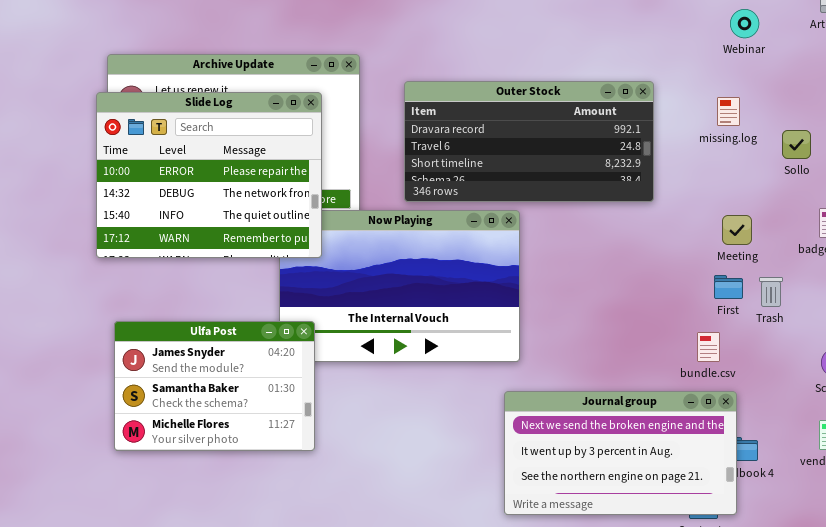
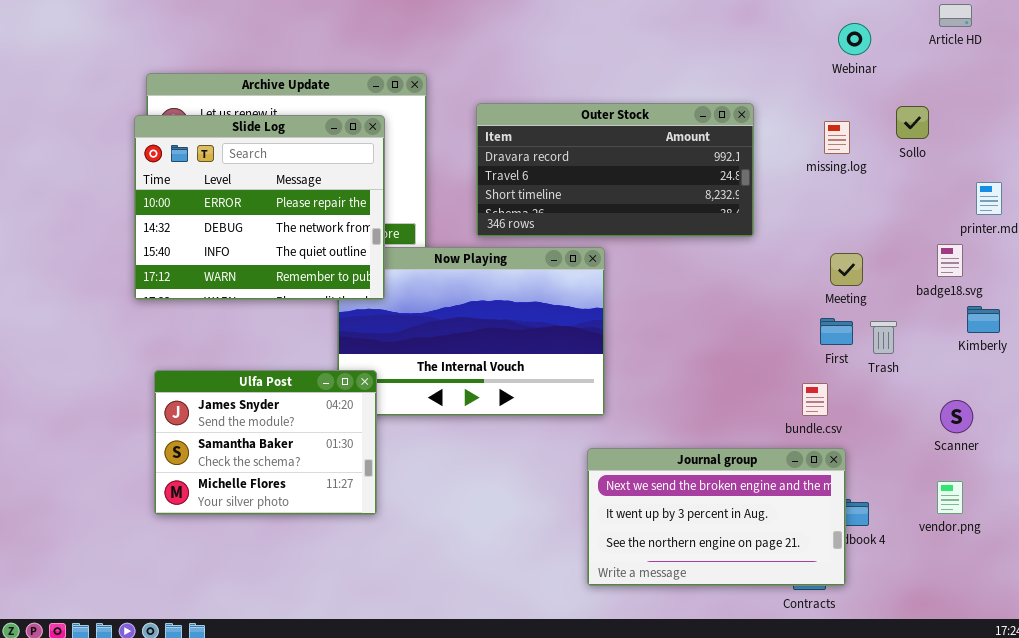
Sollo: [782,130,811,159] -> [896,106,929,139], moved

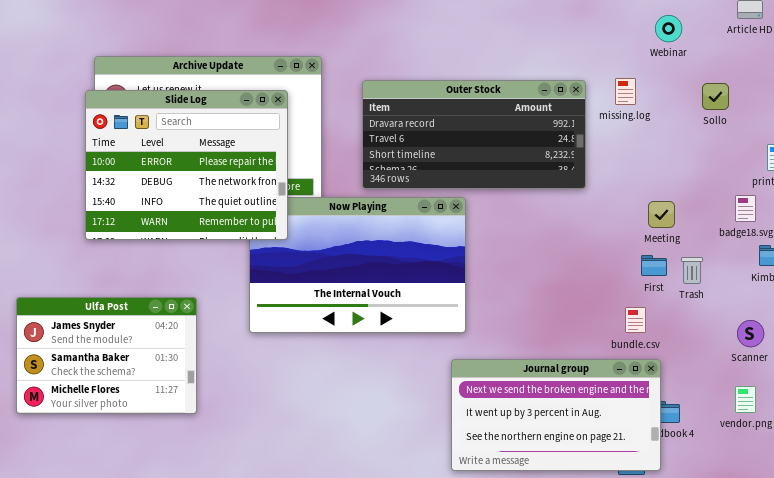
missing.log: [824,121,850,154] -> [615,78,636,105], moved
Ulfa Post: [154,370,377,515] -> [16,297,197,414], moved

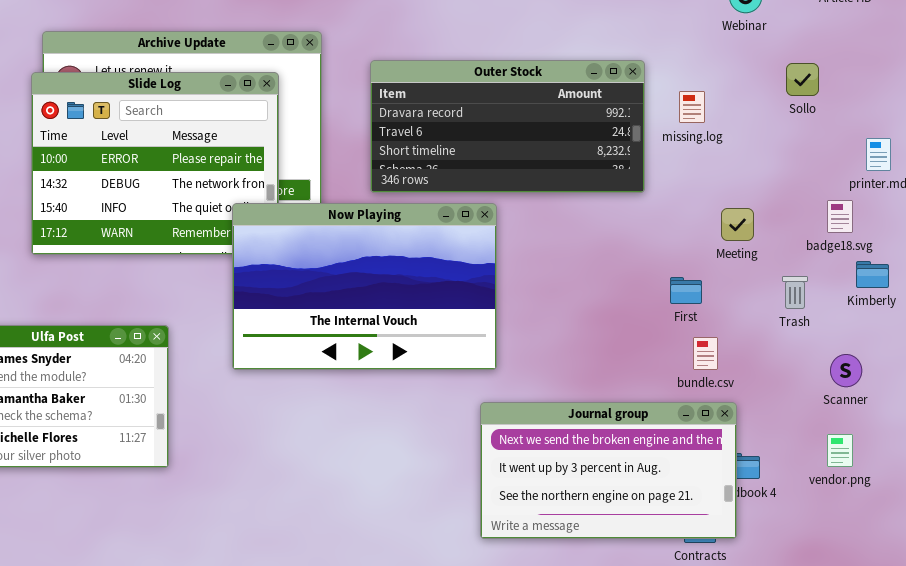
missing.log: [615,78,636,105] -> [679,91,705,123], moved
Now Playing: [249,197,466,333] -> [232,203,497,370], raised
First: [641,255,667,276] -> [670,277,702,304], moved
Trash: [681,257,703,284] -> [782,276,808,309], moved

